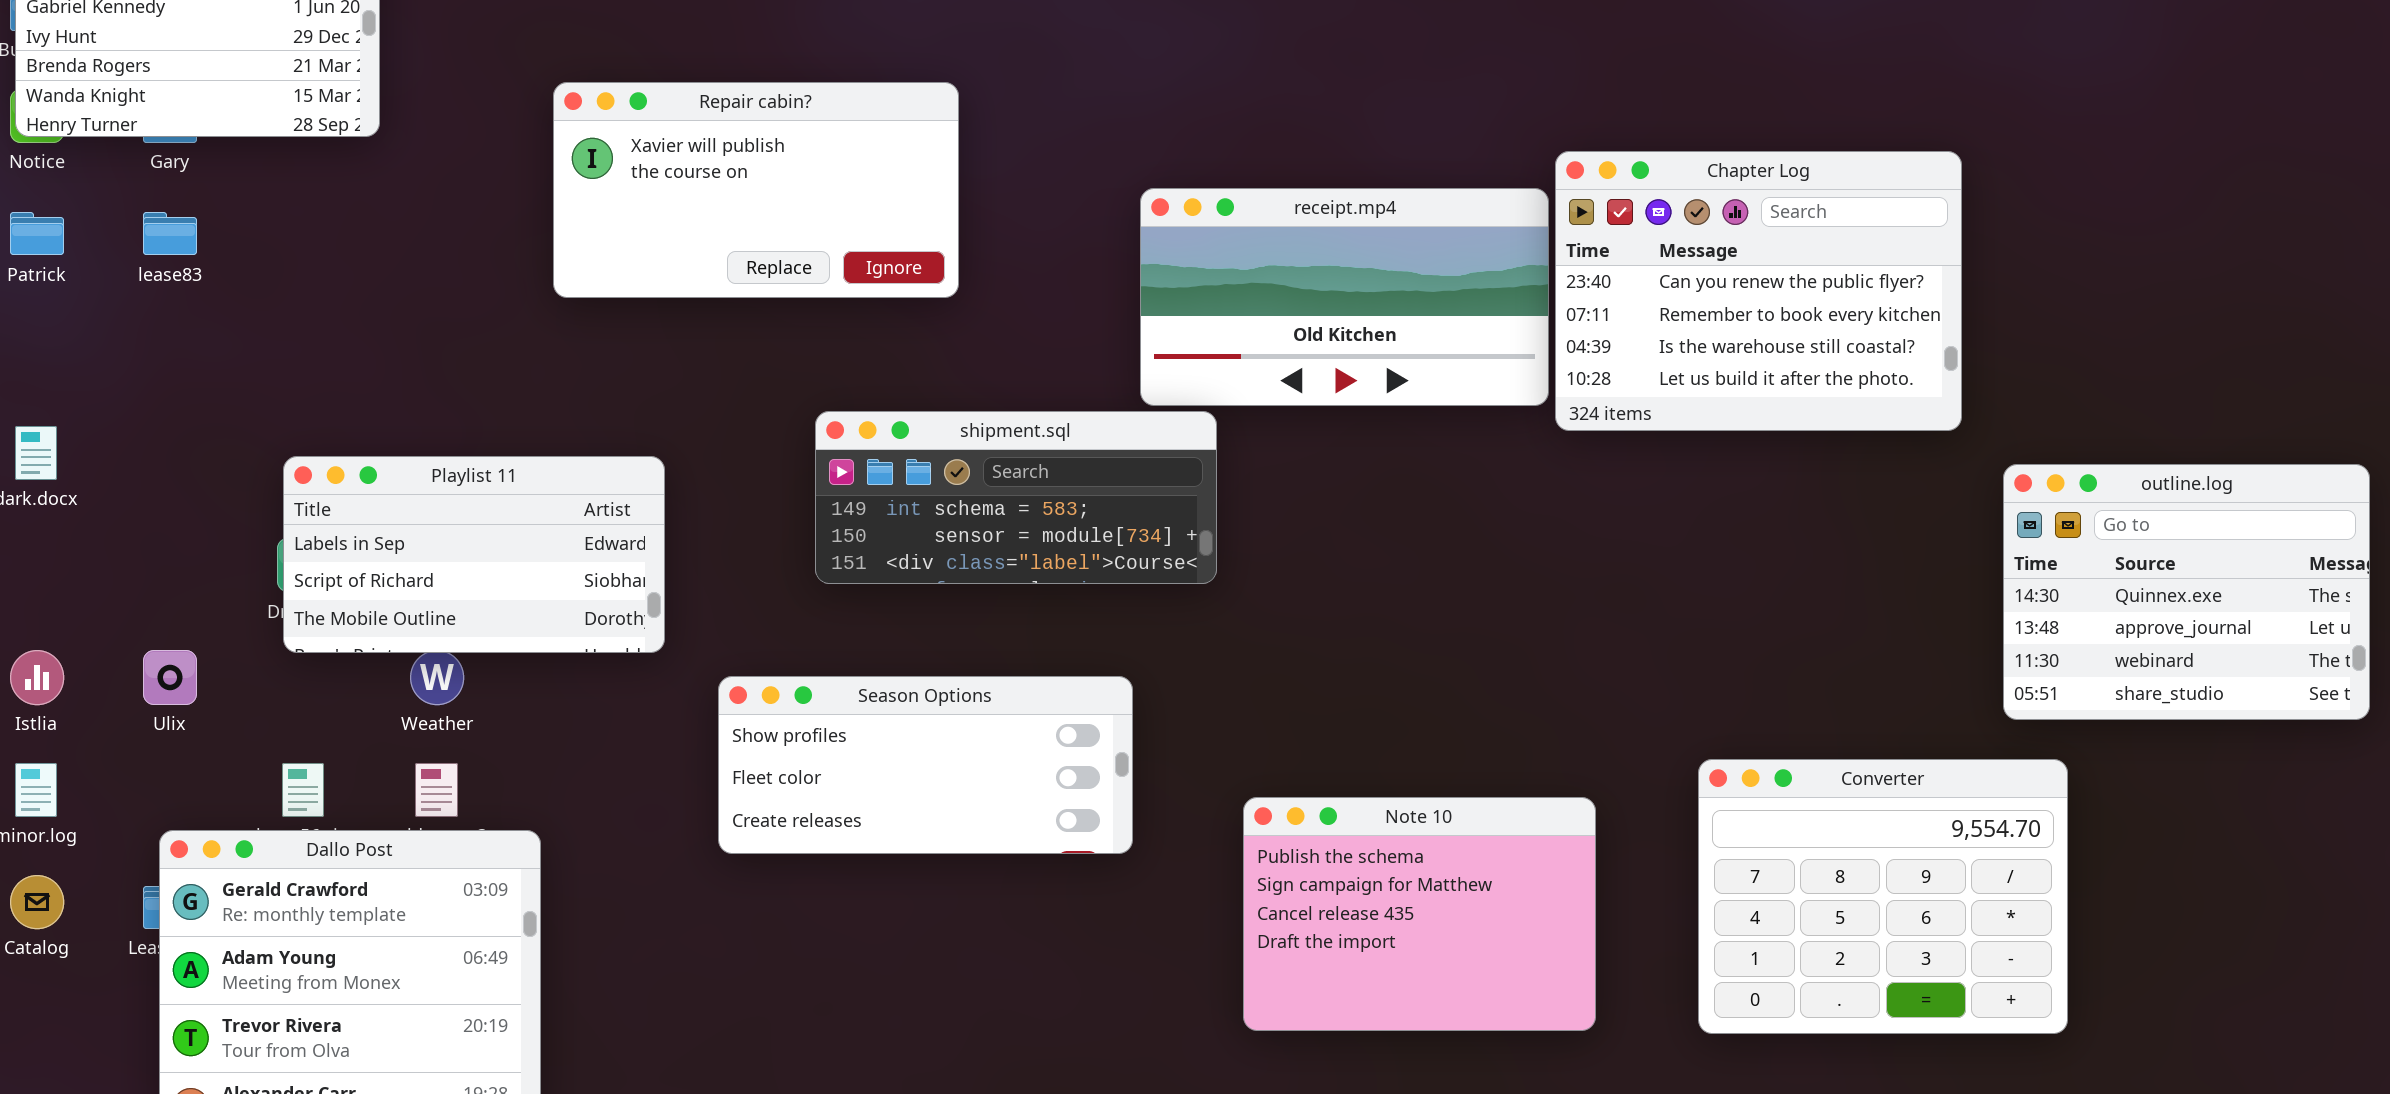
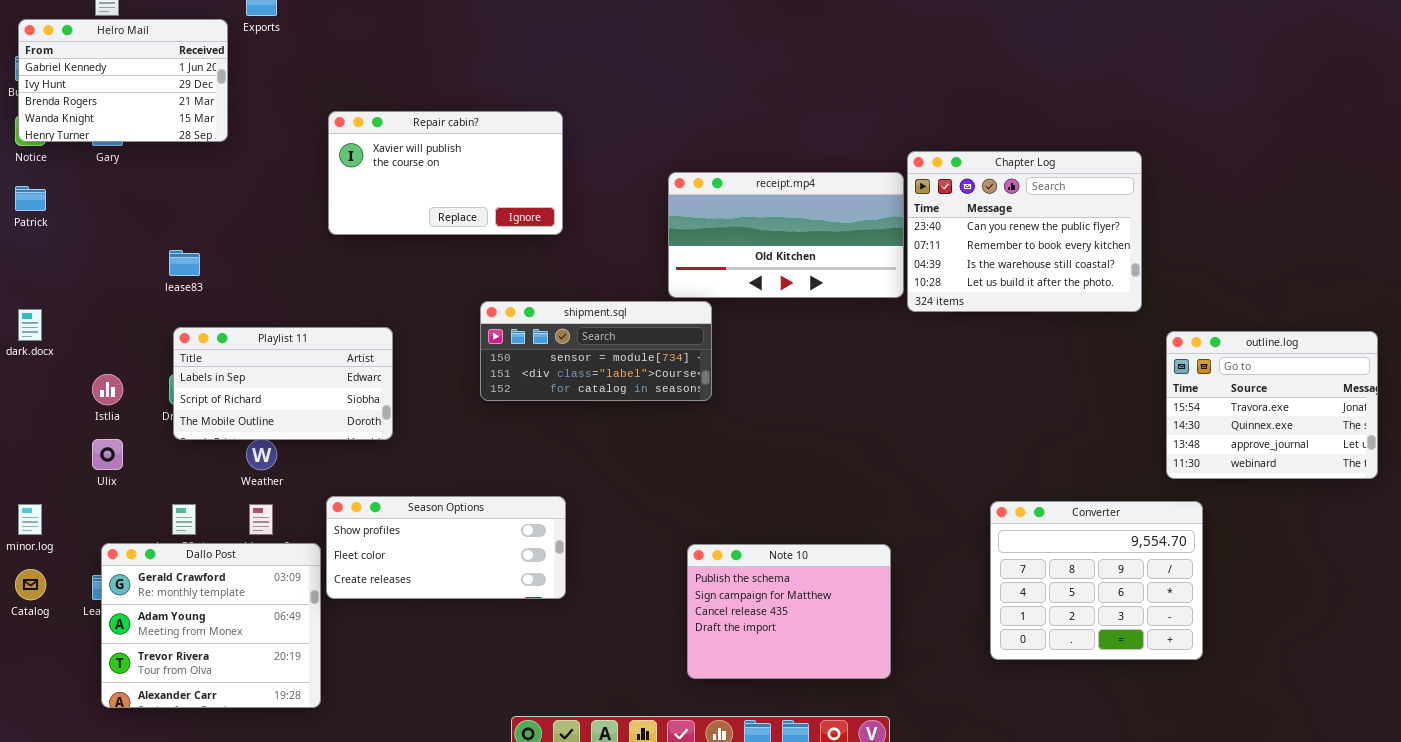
lease83: [143,212,197,255] -> [169,250,200,276], moved
shipment.sql: [815,411,1217,584] -> [480,301,712,401], scrolled down 1 row
outline.log: [2003,464,2370,720] -> [1166,331,1378,479], scrolled up 1 row
Istlia: [10,650,64,705] -> [92,374,123,405], moved
Season Options: [718,676,1133,854] -> [326,496,566,599], moved
Note 10: [1243,797,1596,1031] -> [687,544,891,679], moved

